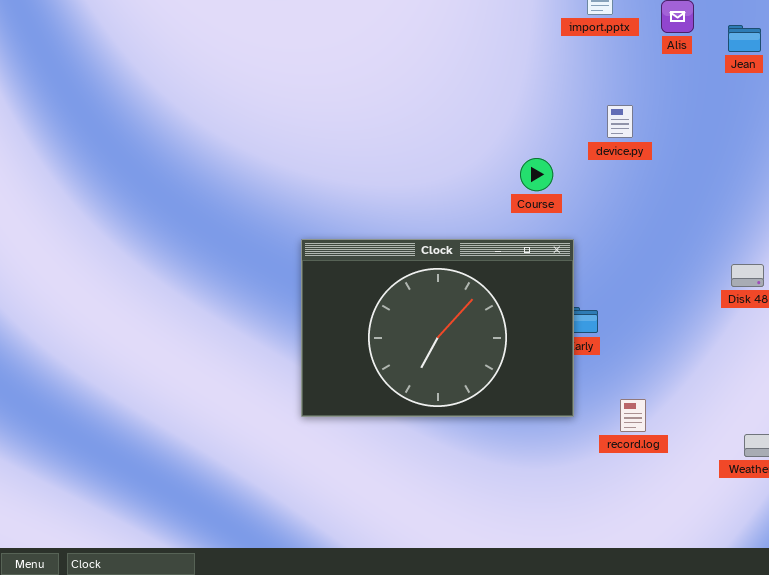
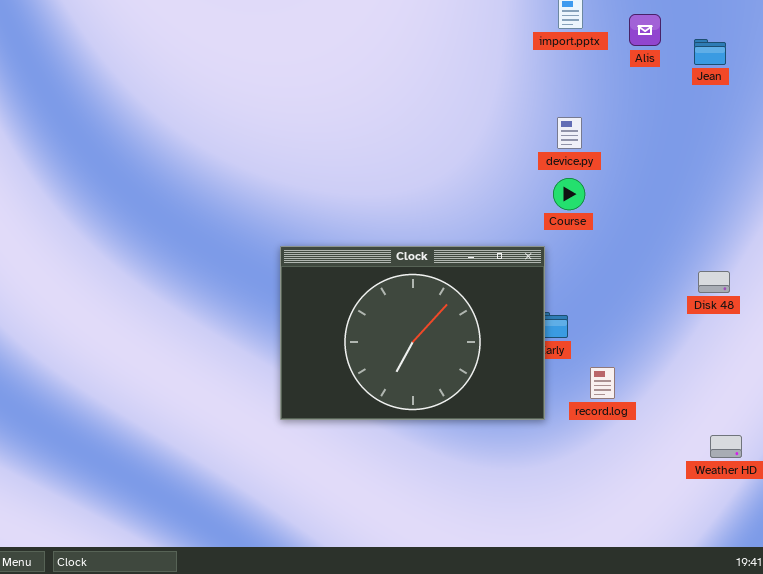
device.py: [607,105,633,138] -> [557,117,582,149], moved
Course: [520,158,553,191] -> [553,178,585,210], moved
record.log: [620,399,646,432] -> [590,367,615,399], moved

